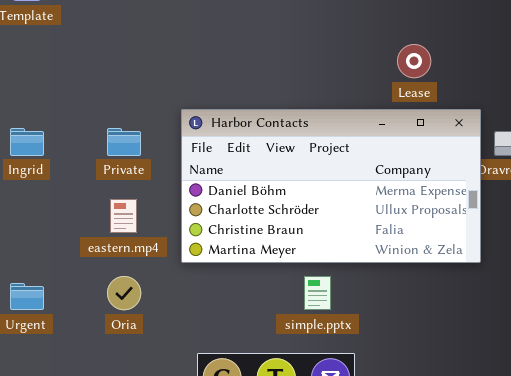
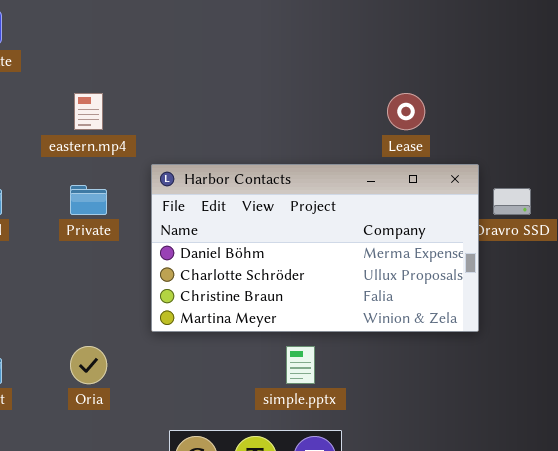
eastern.mp4: [110,199,137,233] -> [74,93,103,130], moved

